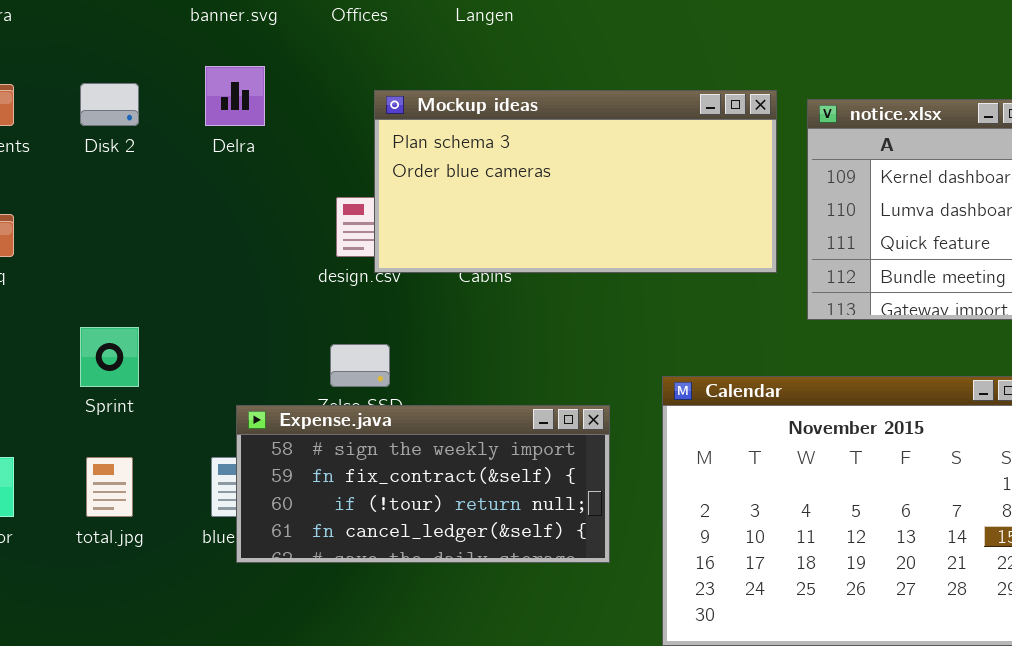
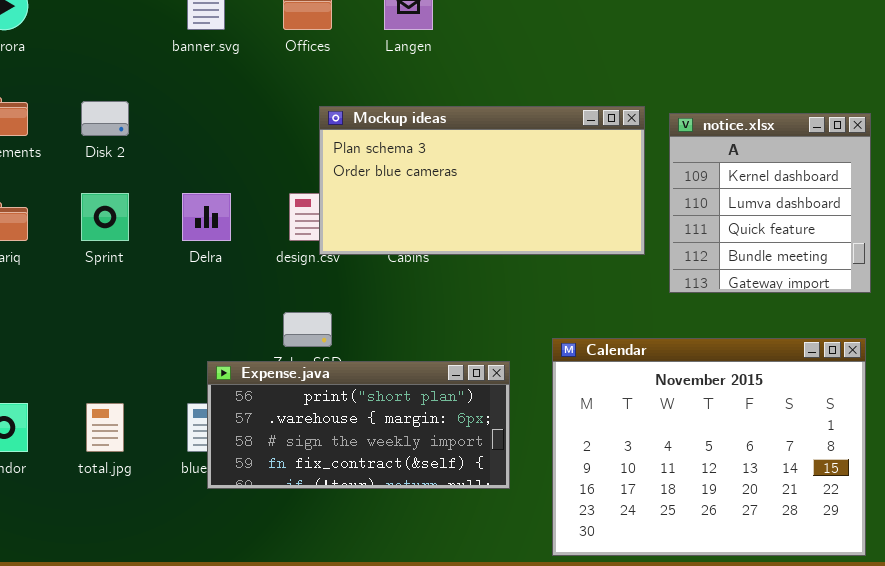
Delra: [205,66,265,126] -> [182,193,231,241], moved
Sprint: [80,327,139,387] -> [81,193,129,241], moved
Expense.java: [236,405,610,563] -> [207,361,510,489], scrolled up 2 rows

